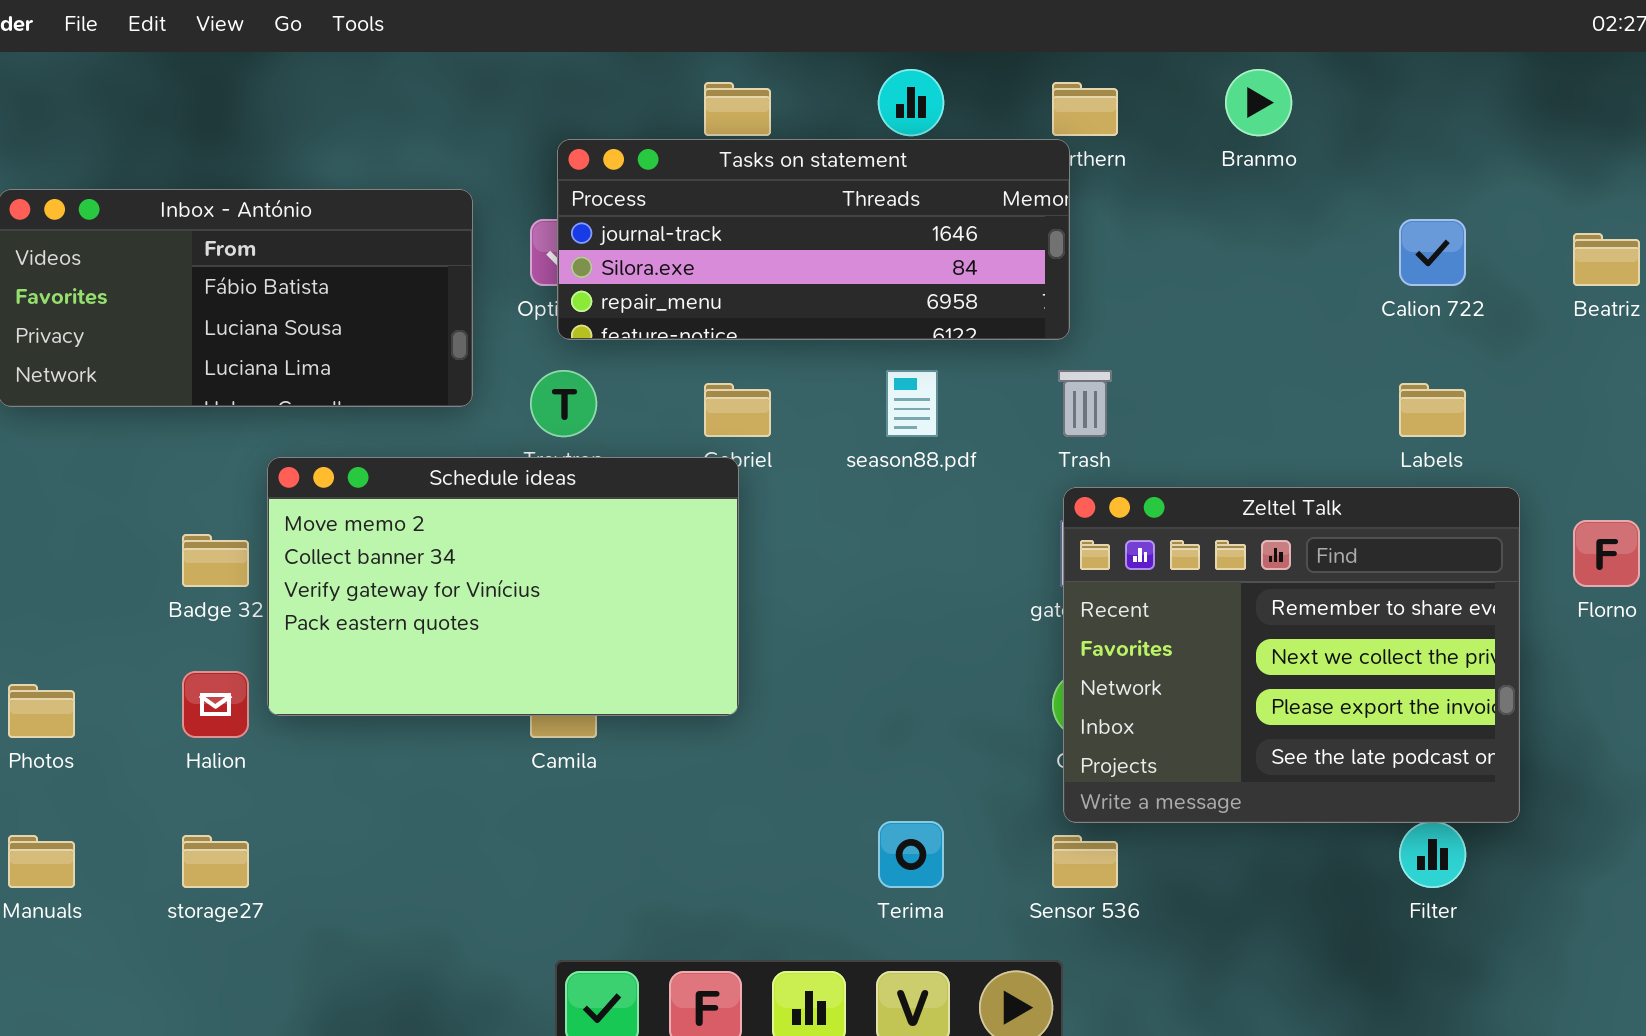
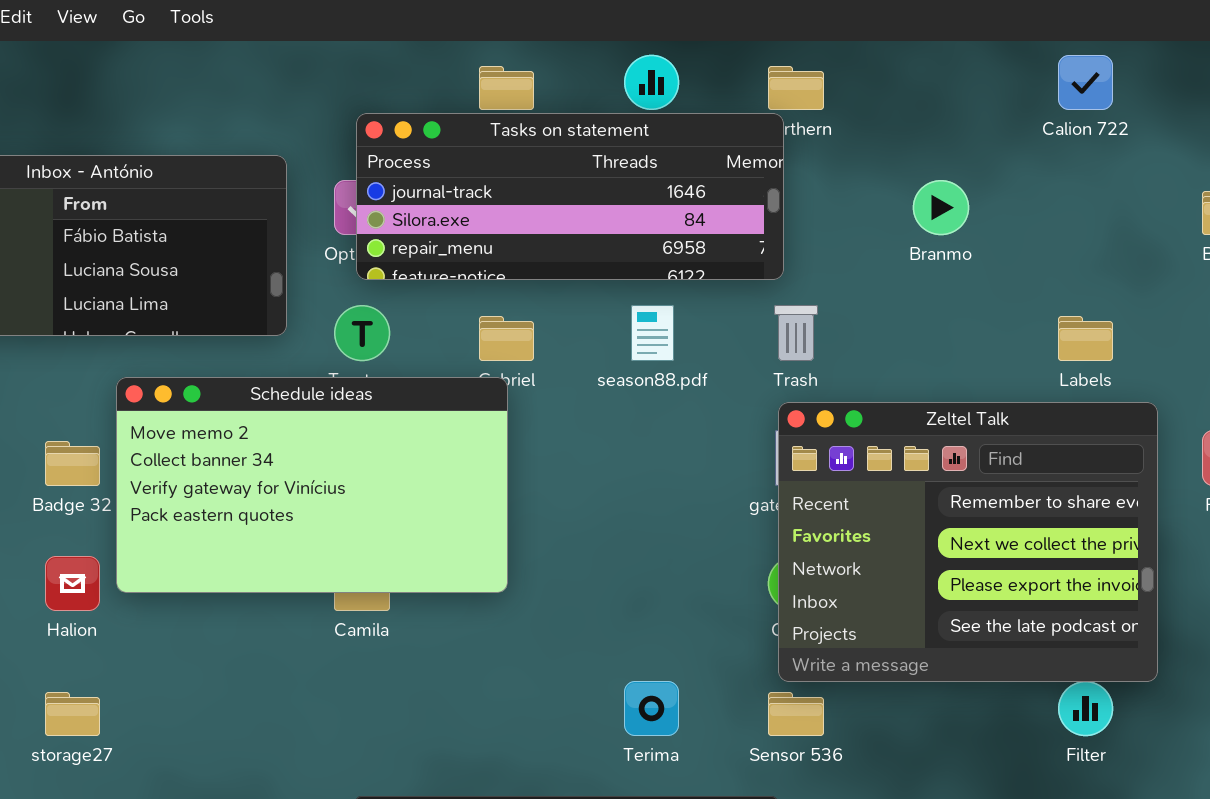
Branmo: [1225,69,1292,136] -> [913,180,969,235], moved
Calion 722: [1399,219,1466,286] -> [1058,55,1113,110], moved

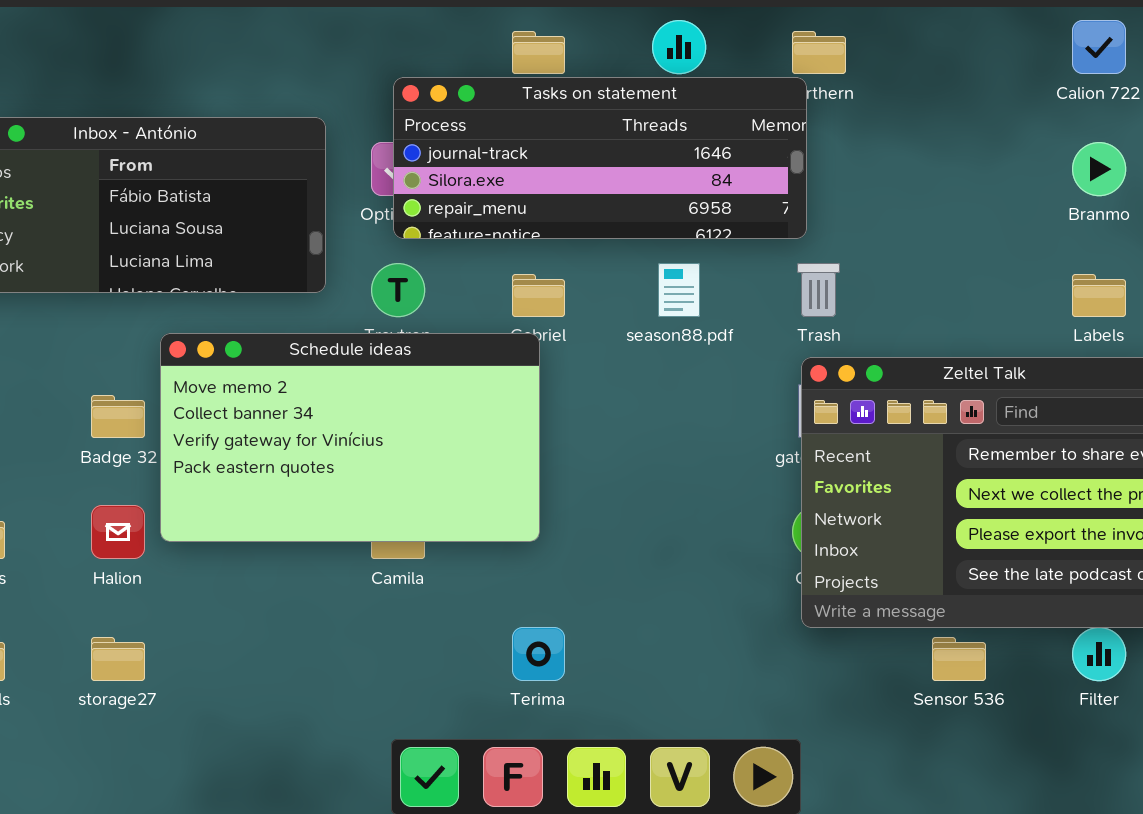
Branmo: [913,180,969,235] -> [1072,142,1126,196], moved
Terima: [624,681,679,736] -> [512,627,565,681], moved
Sensor 536: [768,692,824,736] -> [932,637,986,681], moved

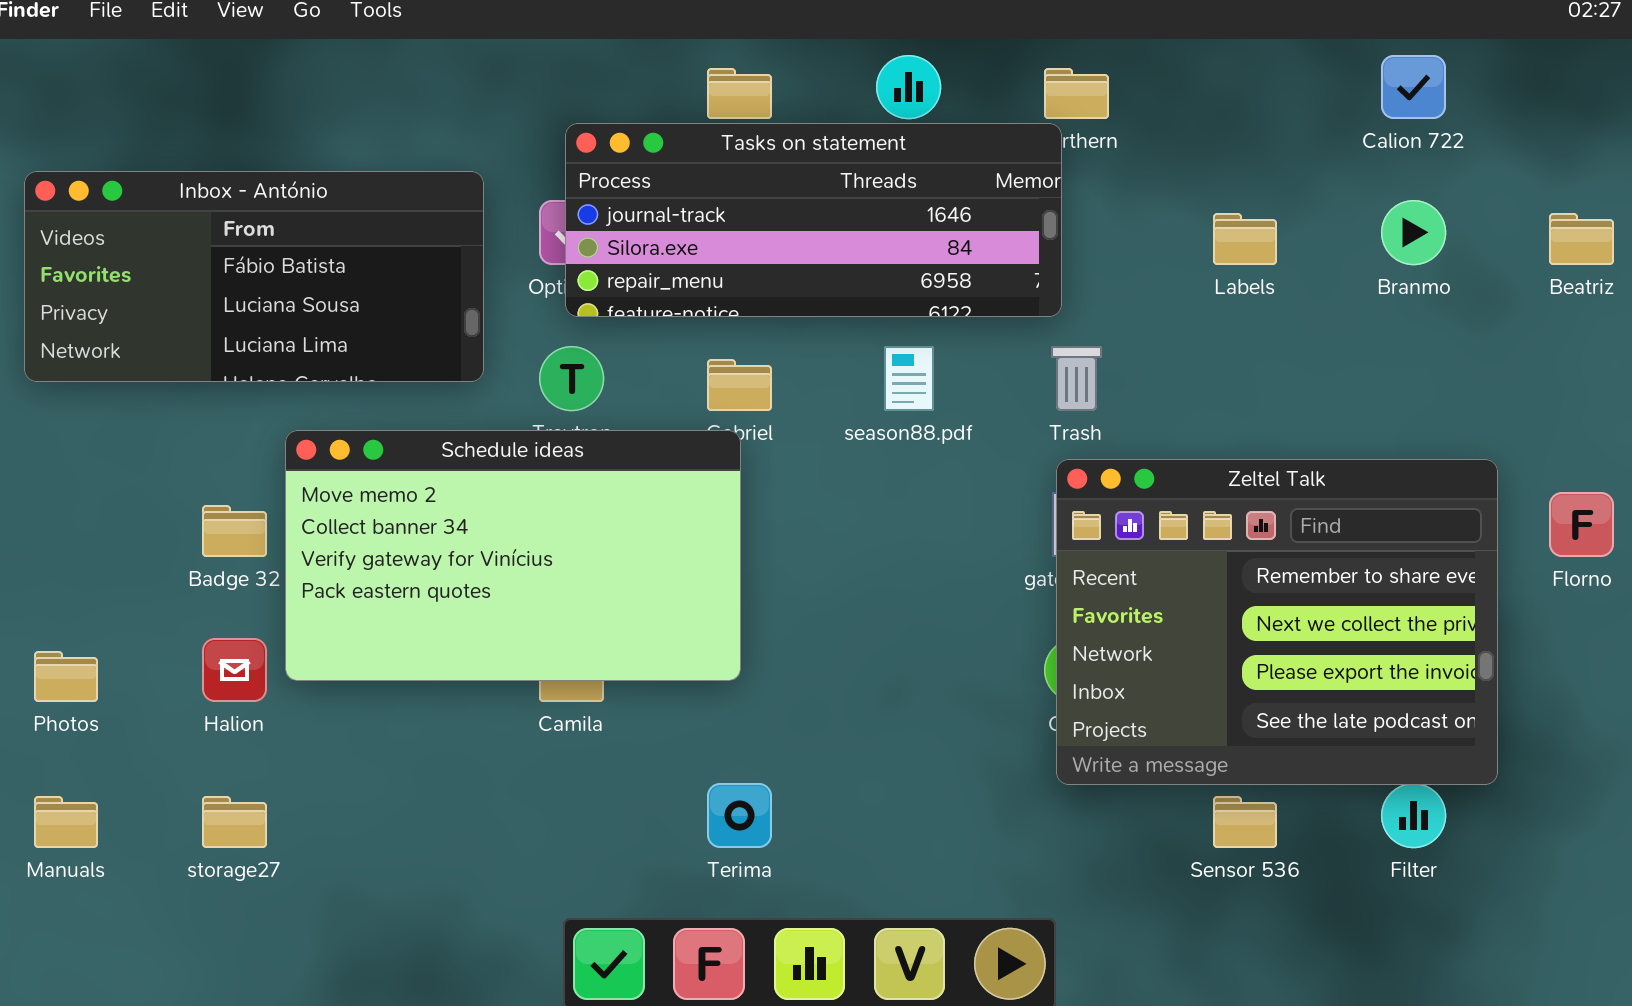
Labels: [1072,274,1126,317] -> [1213,213,1277,265], moved

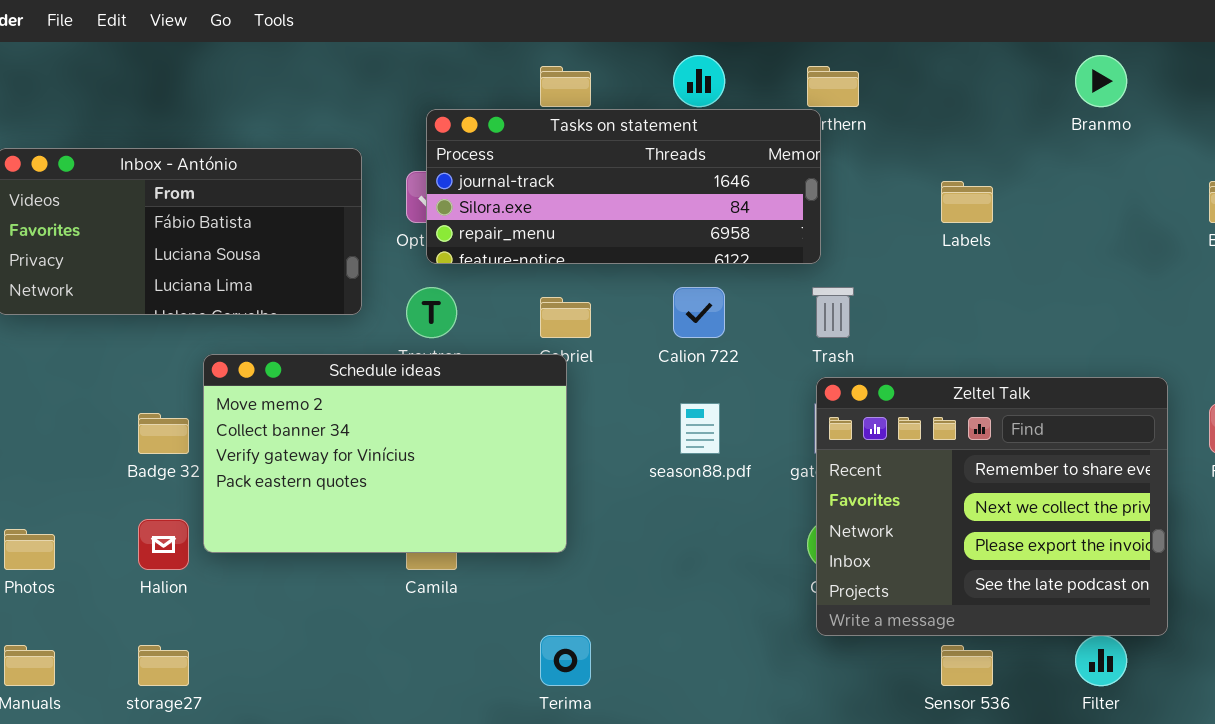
Calion 722: [1381,55,1446,119] -> [673,287,725,338], moved
Branmo: [1381,200,1446,265] -> [1075,55,1127,107], moved
season88.pdf: [884,346,934,411] -> [680,403,720,454], moved

